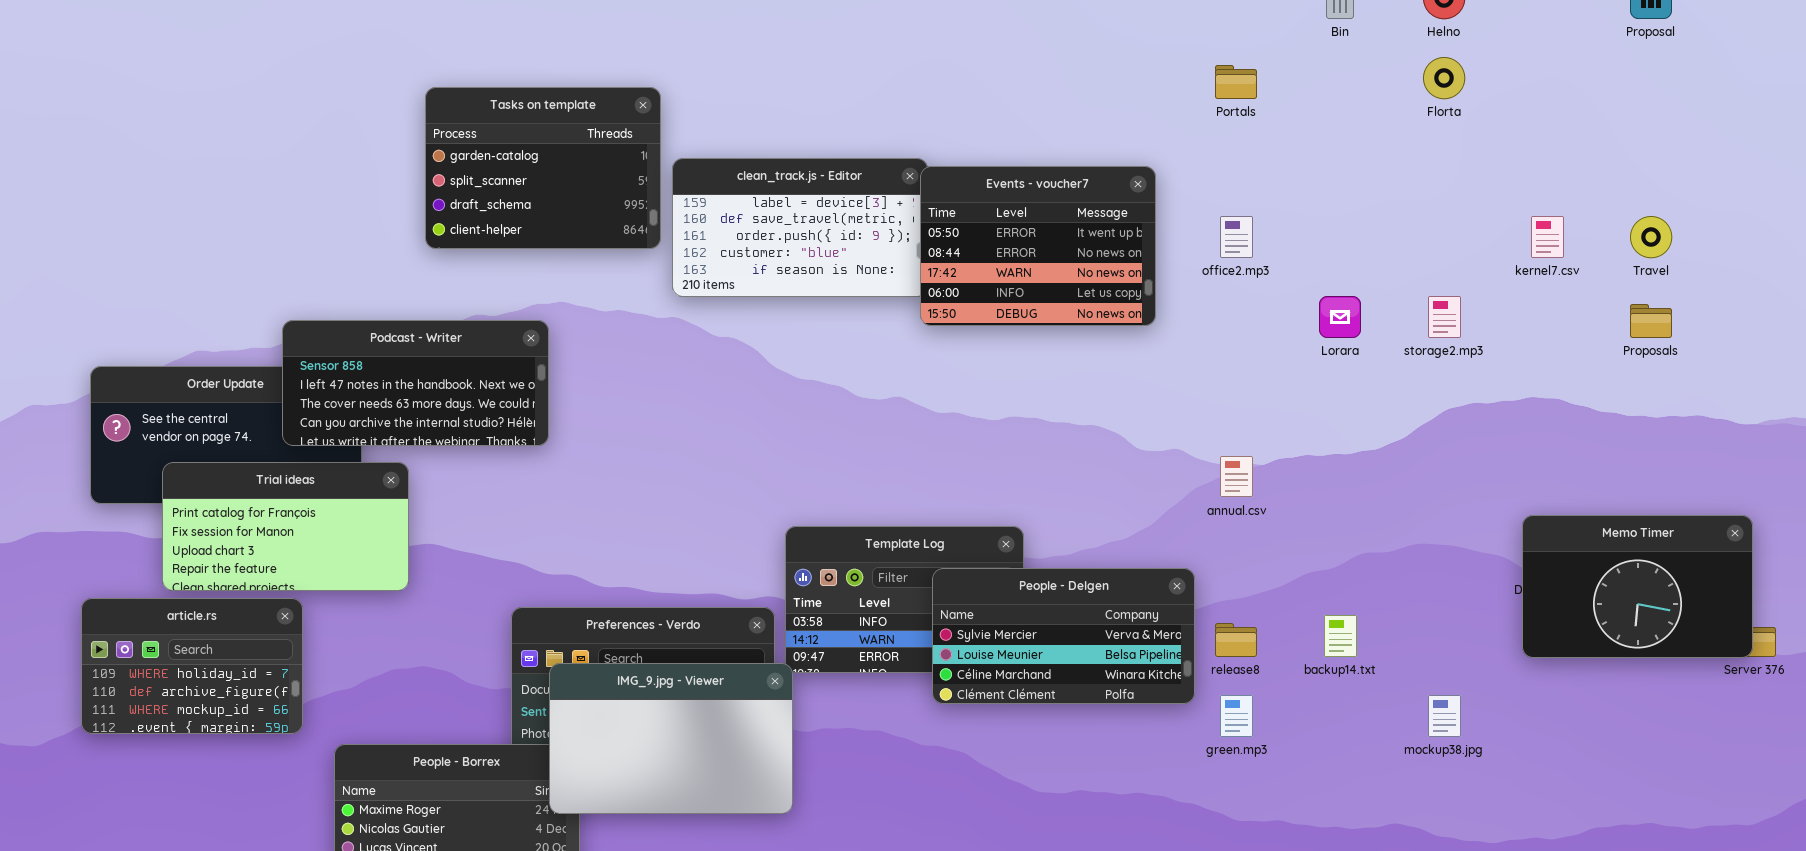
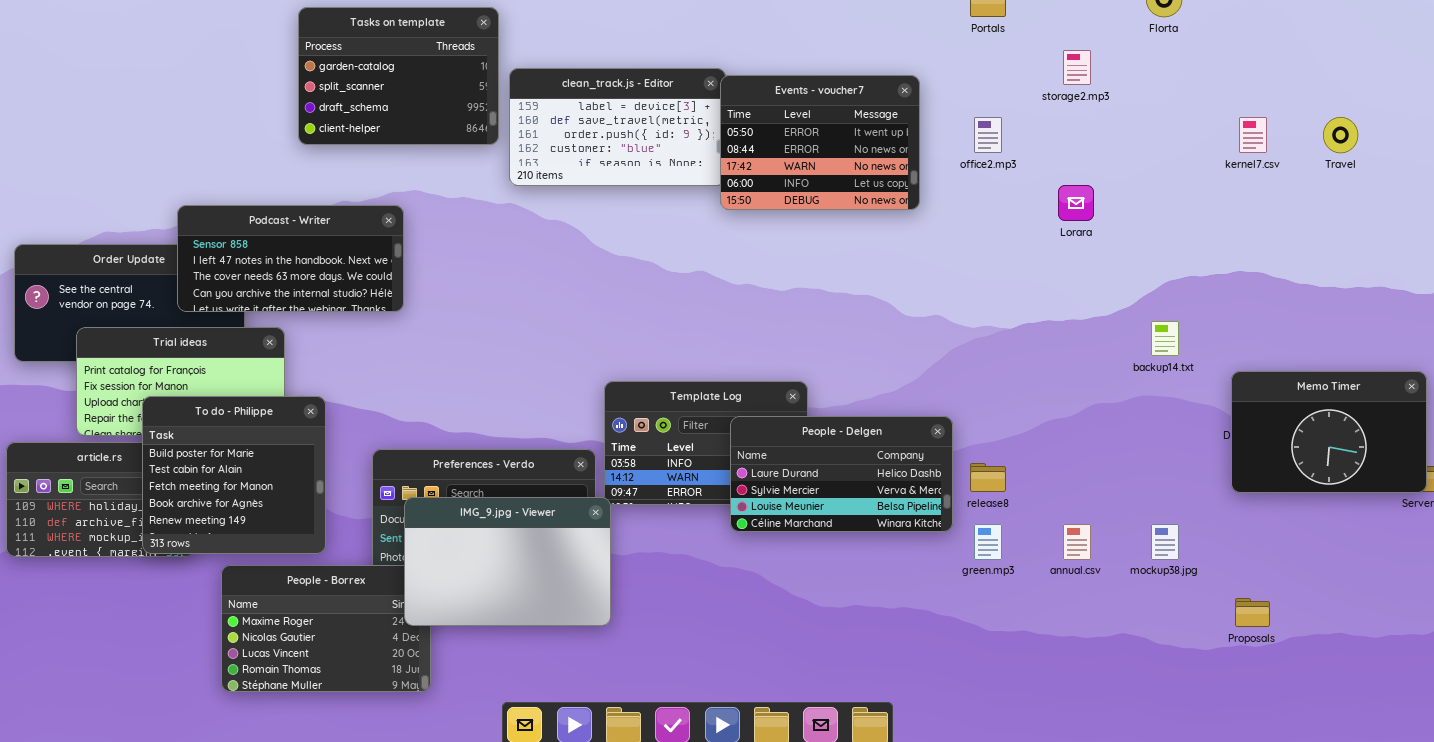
storage2.mp3: [1428,296,1461,338] -> [1063,50,1091,85], moved
Proposals: [1630,304,1672,338] -> [1235,598,1270,627], moved
annual.csv: [1220,456,1253,497] -> [1063,524,1091,560], moved
To do - Philippe: none -> [142,396,326,554], opened
People - Delgen: [932,568,1195,704] -> [730,416,953,532], scrolled up 1 row
backup14.txt: [1324,615,1357,657] -> [1151,321,1179,356], moved

